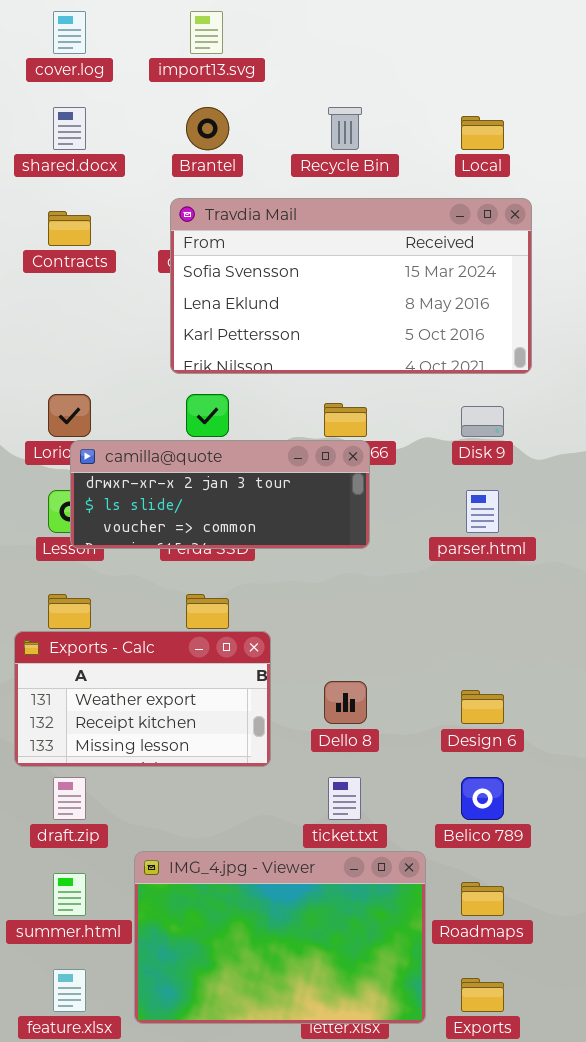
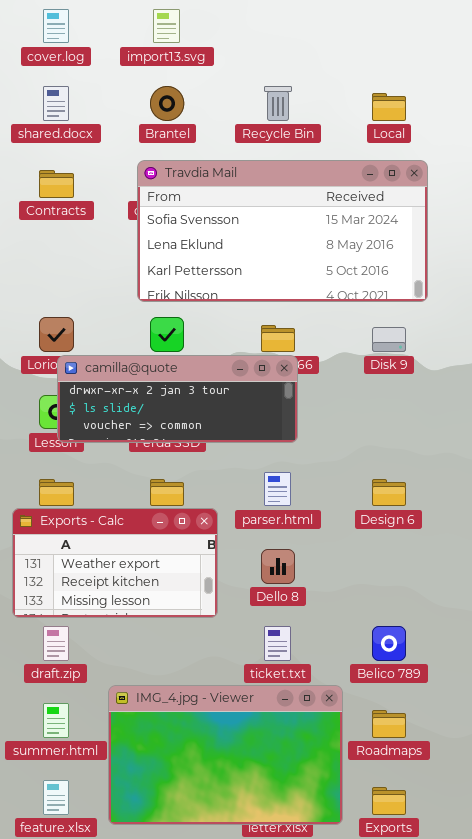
parser.html: [466,490,499,533] -> [264,472,291,506], moved
Design 6: [461,690,504,724] -> [372,479,406,506], moved

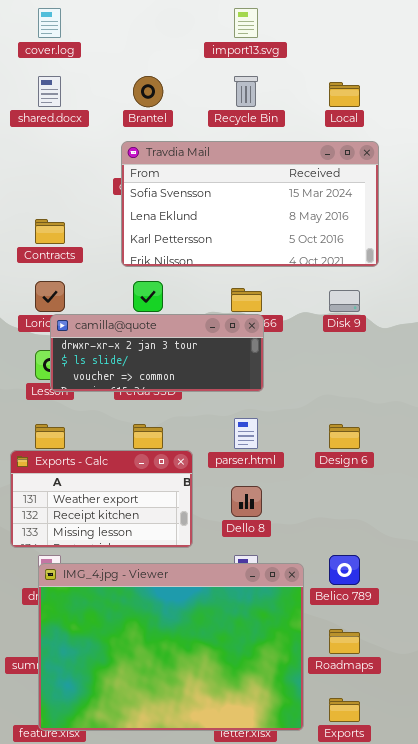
import13.svg: [153,9,180,43] -> [234,8,258,38], moved
Contracts: [39,170,74,198] -> [35,219,65,244], moved
IMG_4.jpg - Viewer: [108,685,343,825] -> [38,563,304,731], resized

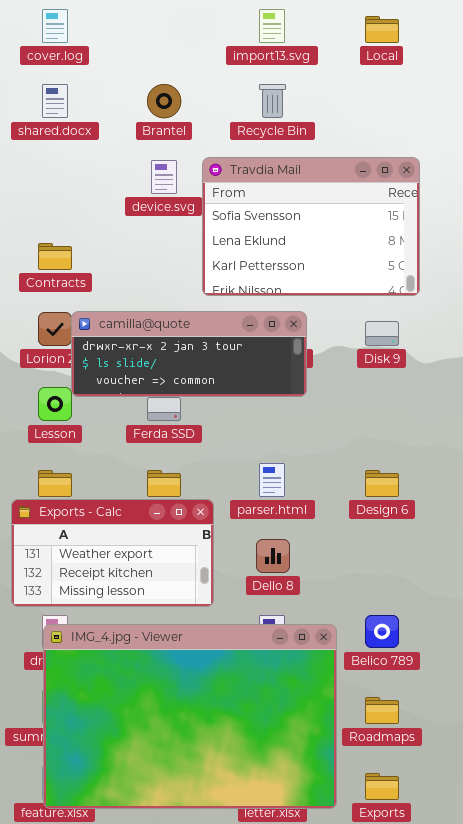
Local: [329,82,360,107] -> [365,16,399,43], moved
Travdia Mail: [121,141,379,267] -> [202,157,420,296], resized
camilla@quote: [50,314,264,392] -> [71,311,307,397], moved

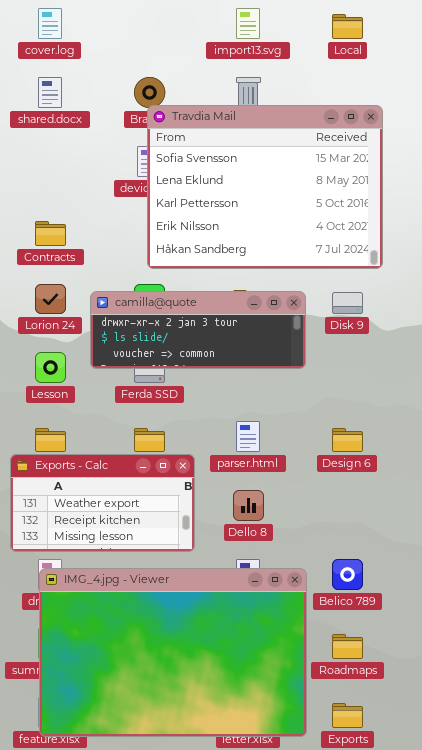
Travdia Mail: [202,157,420,296] -> [147,105,383,269], resized
camilla@quote: [71,311,307,397] -> [90,291,306,369], moved

